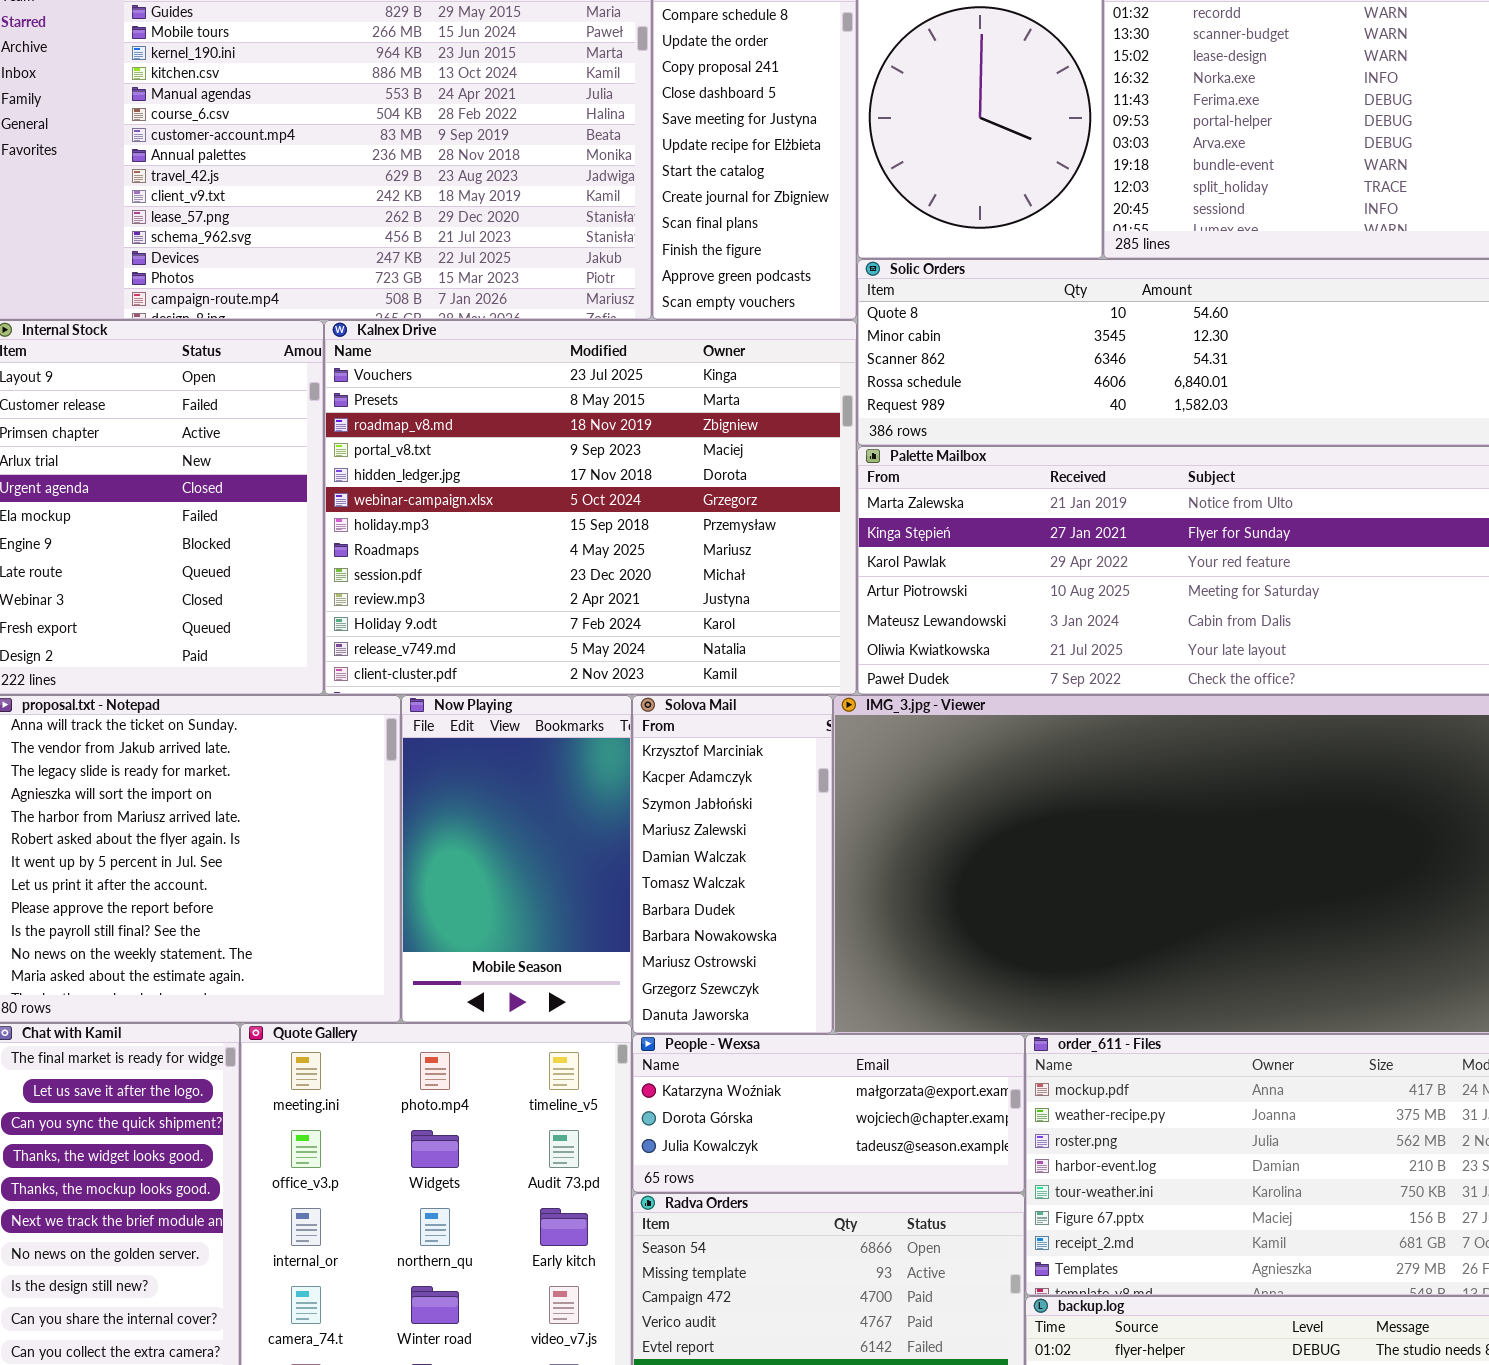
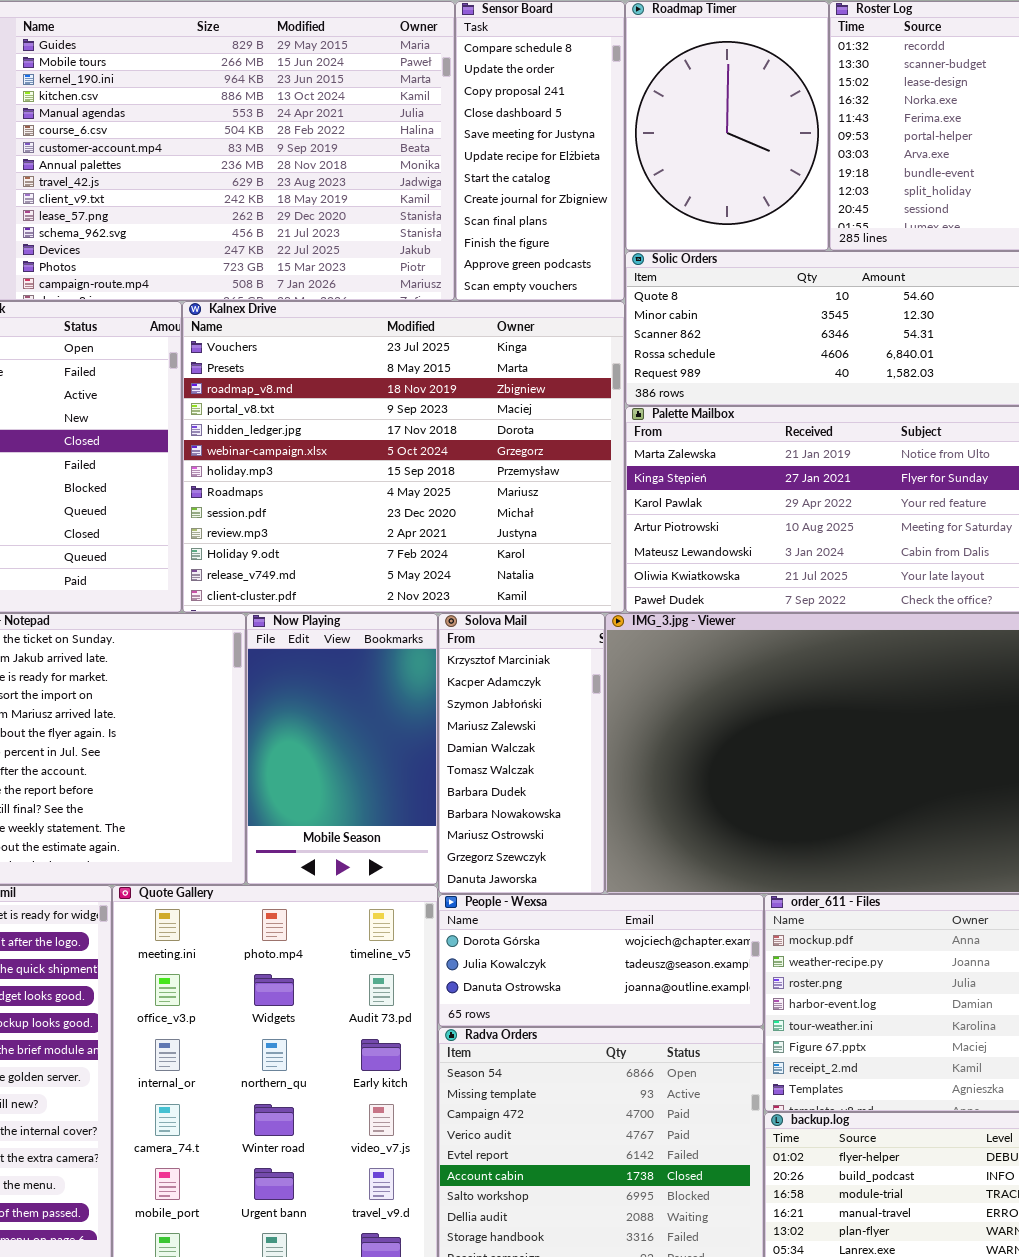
People - Wexsa: [632,1034,1025,1193] -> [438,894,764,1027], scrolled down 1 row

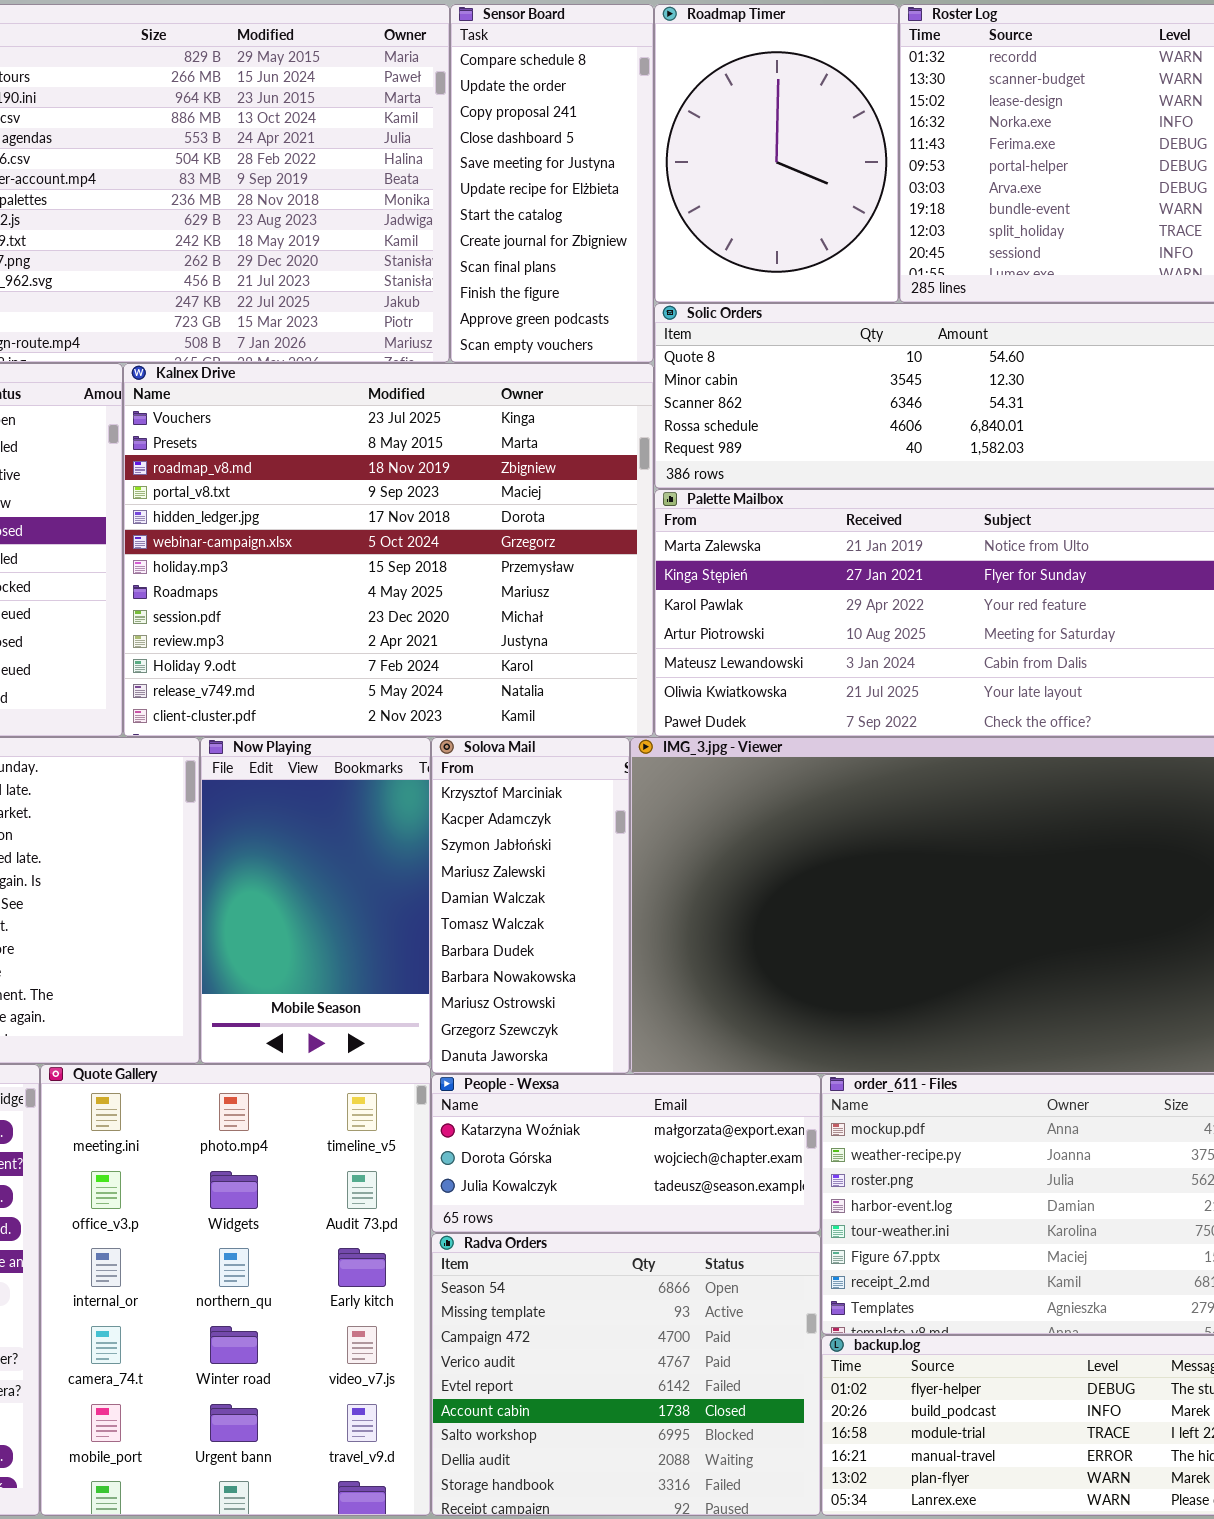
People - Wexsa: [438,894,764,1027] -> [431,1074,821,1233], scrolled up 1 row

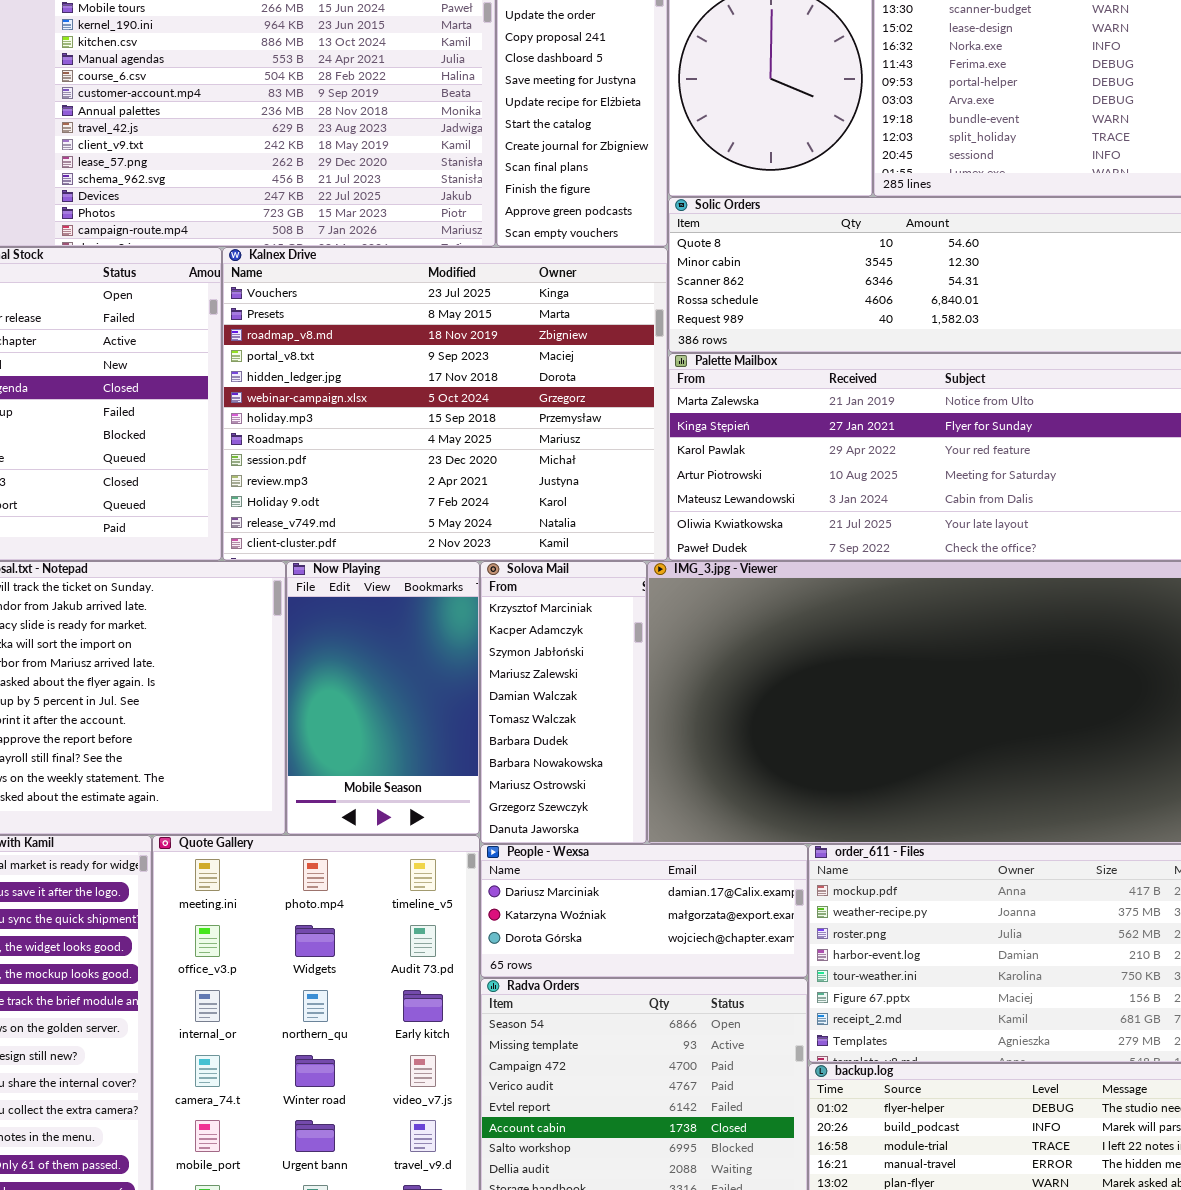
People - Wexsa: [431,1074,821,1233] -> [480,844,808,978], scrolled up 1 row

